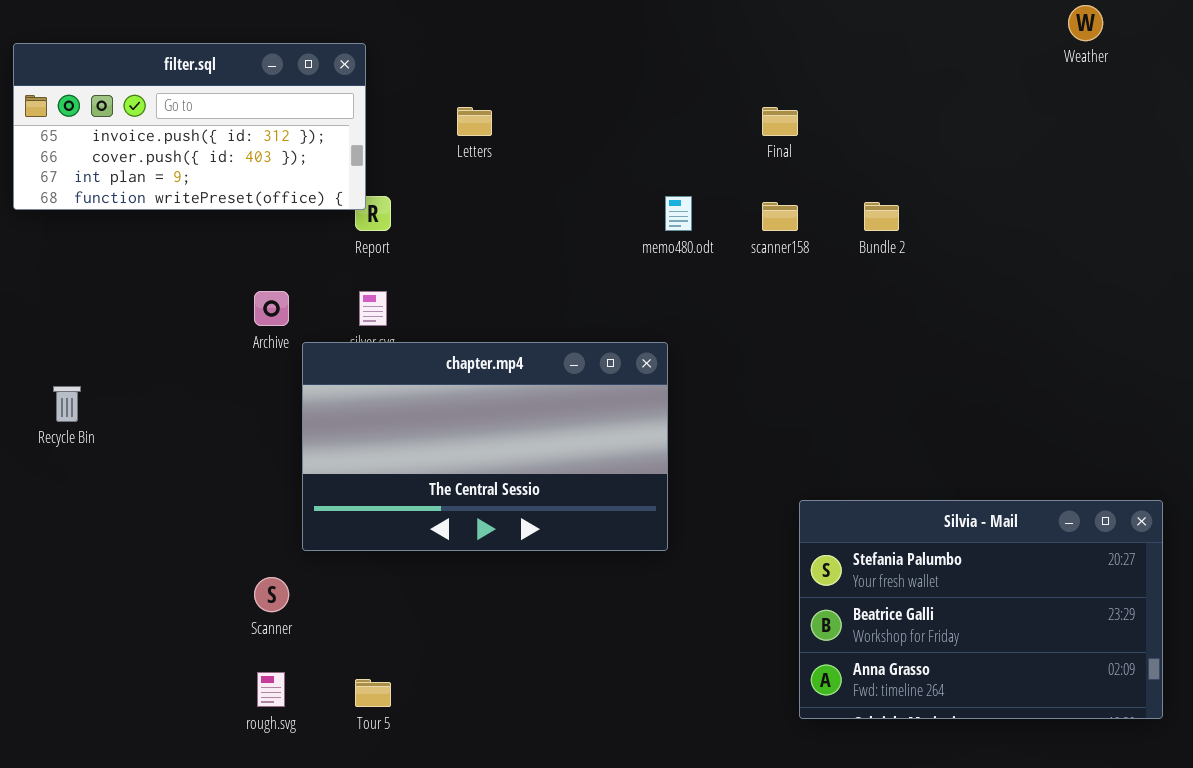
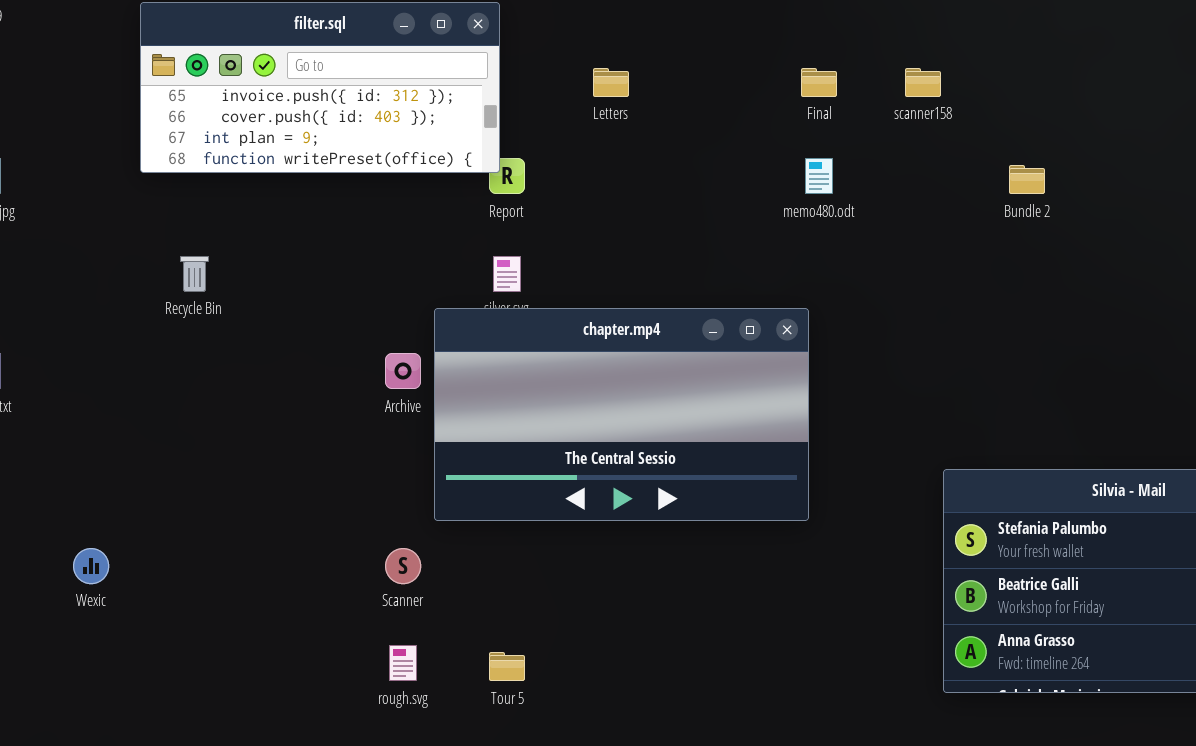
Final: [762,107,798,136] -> [801,68,837,97], moved
scanner158: [762,202,798,231] -> [905,68,941,97], moved
Archive: [254,291,289,326] -> [385,353,421,389], moved
Recycle Bin: [53,386,81,422] -> [180,256,209,292], moved

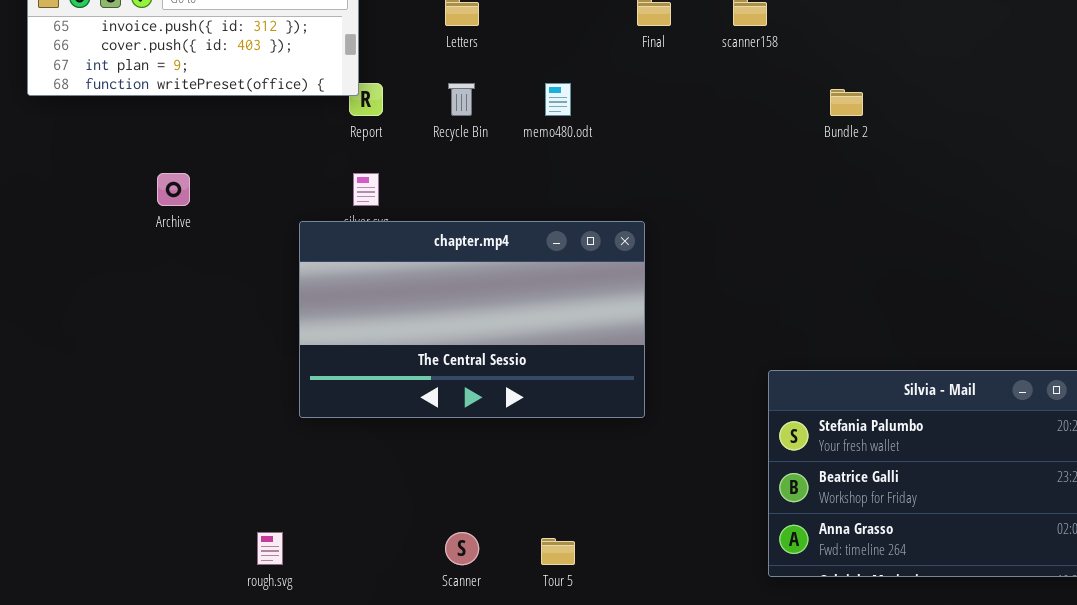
memo480.odt: [805,158,833,194] -> [545,83,571,116], moved
Recycle Bin: [180,256,209,292] -> [448,83,475,116], moved
Archive: [385,353,421,389] -> [157,173,190,206], moved
Scanner: [385,548,421,584] -> [445,532,479,565], moved
Tour 5: [489,652,525,681] -> [541,538,575,565], moved

